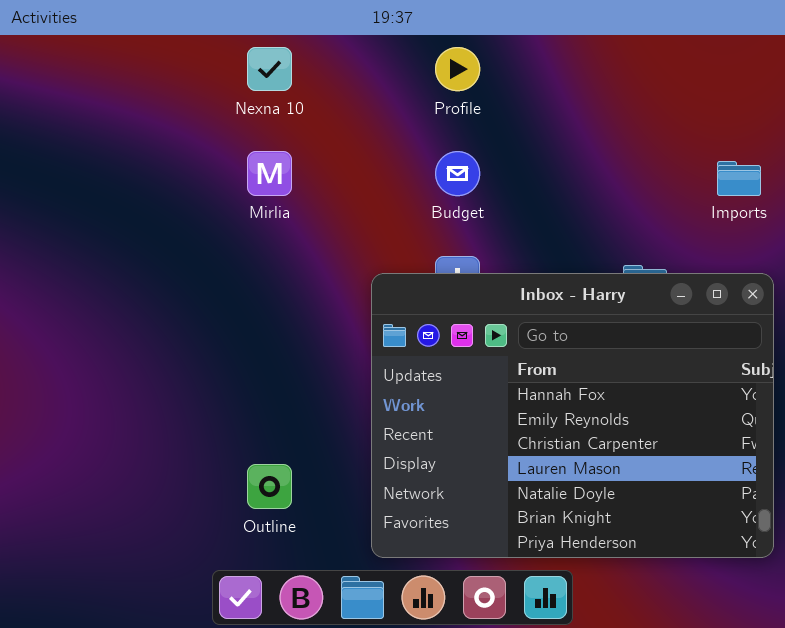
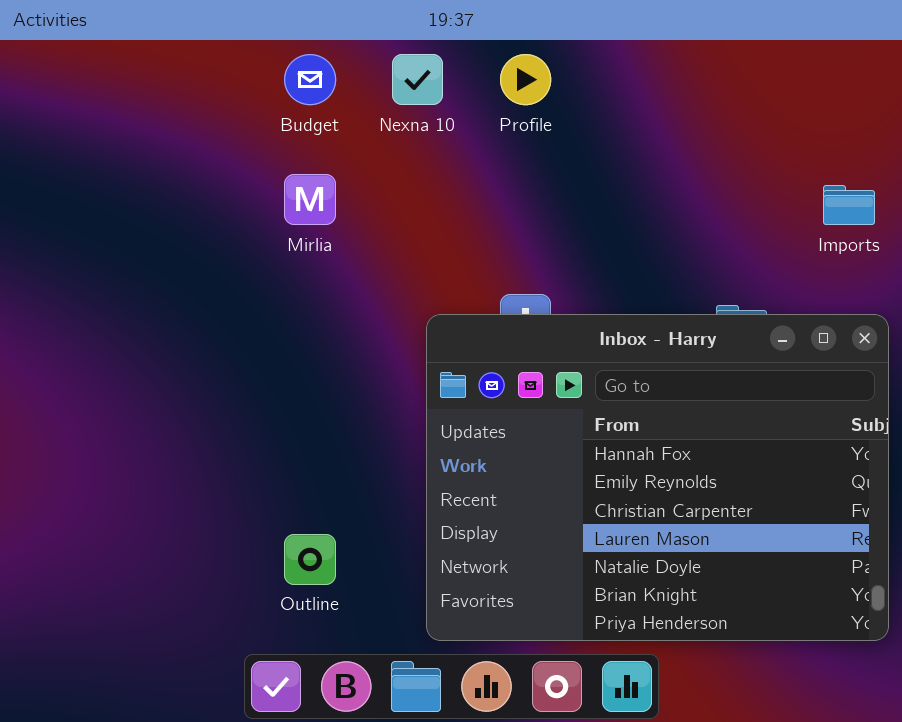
Nexna 10: [247,47,292,91] -> [392,54,443,105], moved
Budget: [435,151,480,196] -> [284,54,336,105], moved

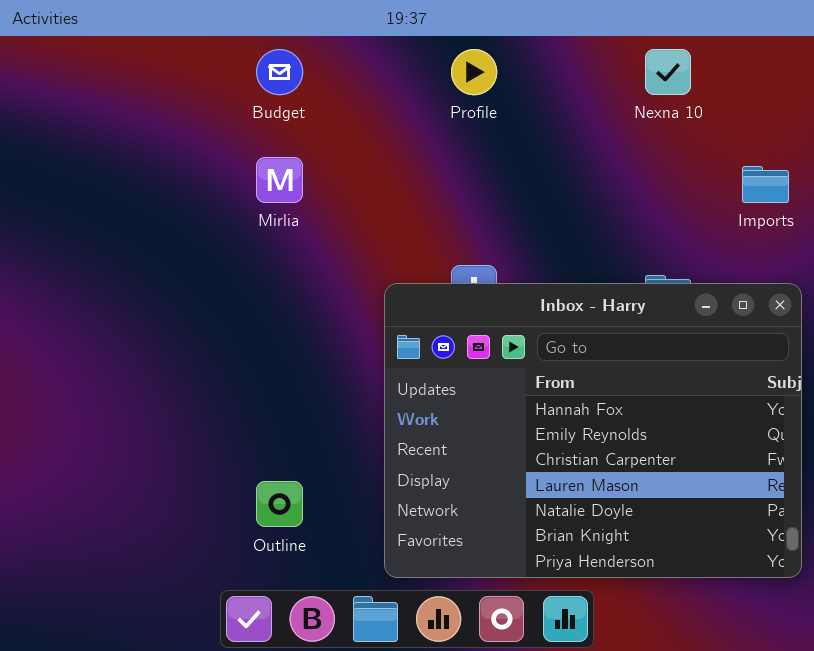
Nexna 10: [392,54,443,105] -> [645,49,691,95], moved

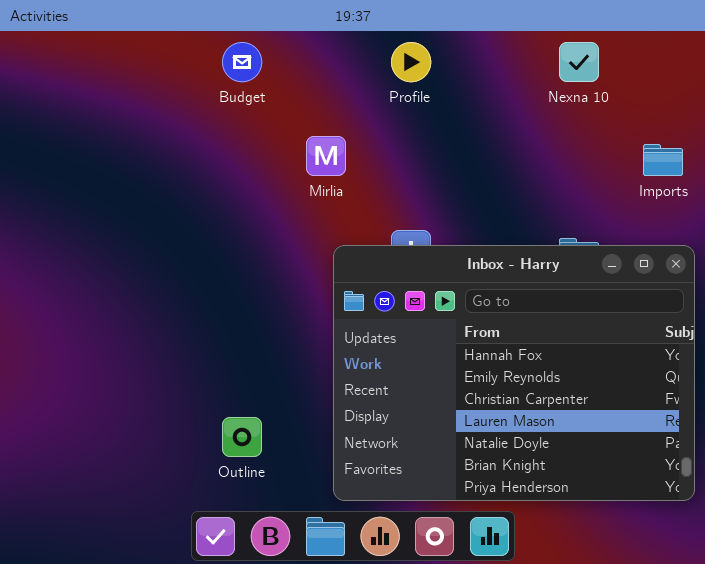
Mirlia: [256,157,303,203] -> [306,136,346,176], moved

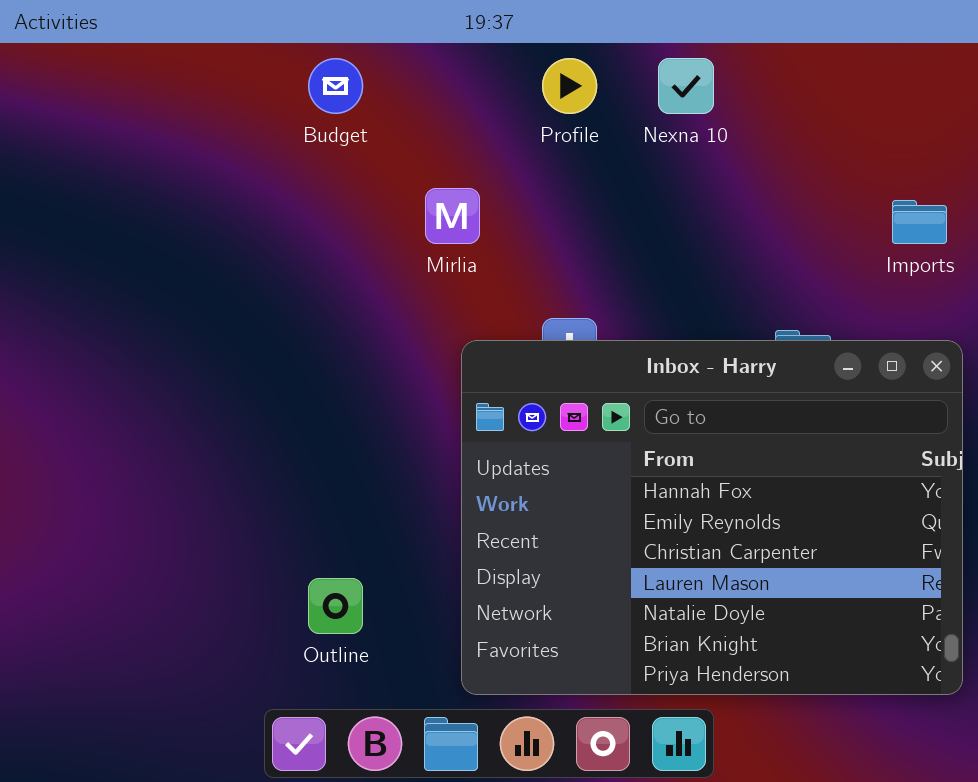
Nexna 10: [559,42,599,82] -> [658,58,714,114], moved

